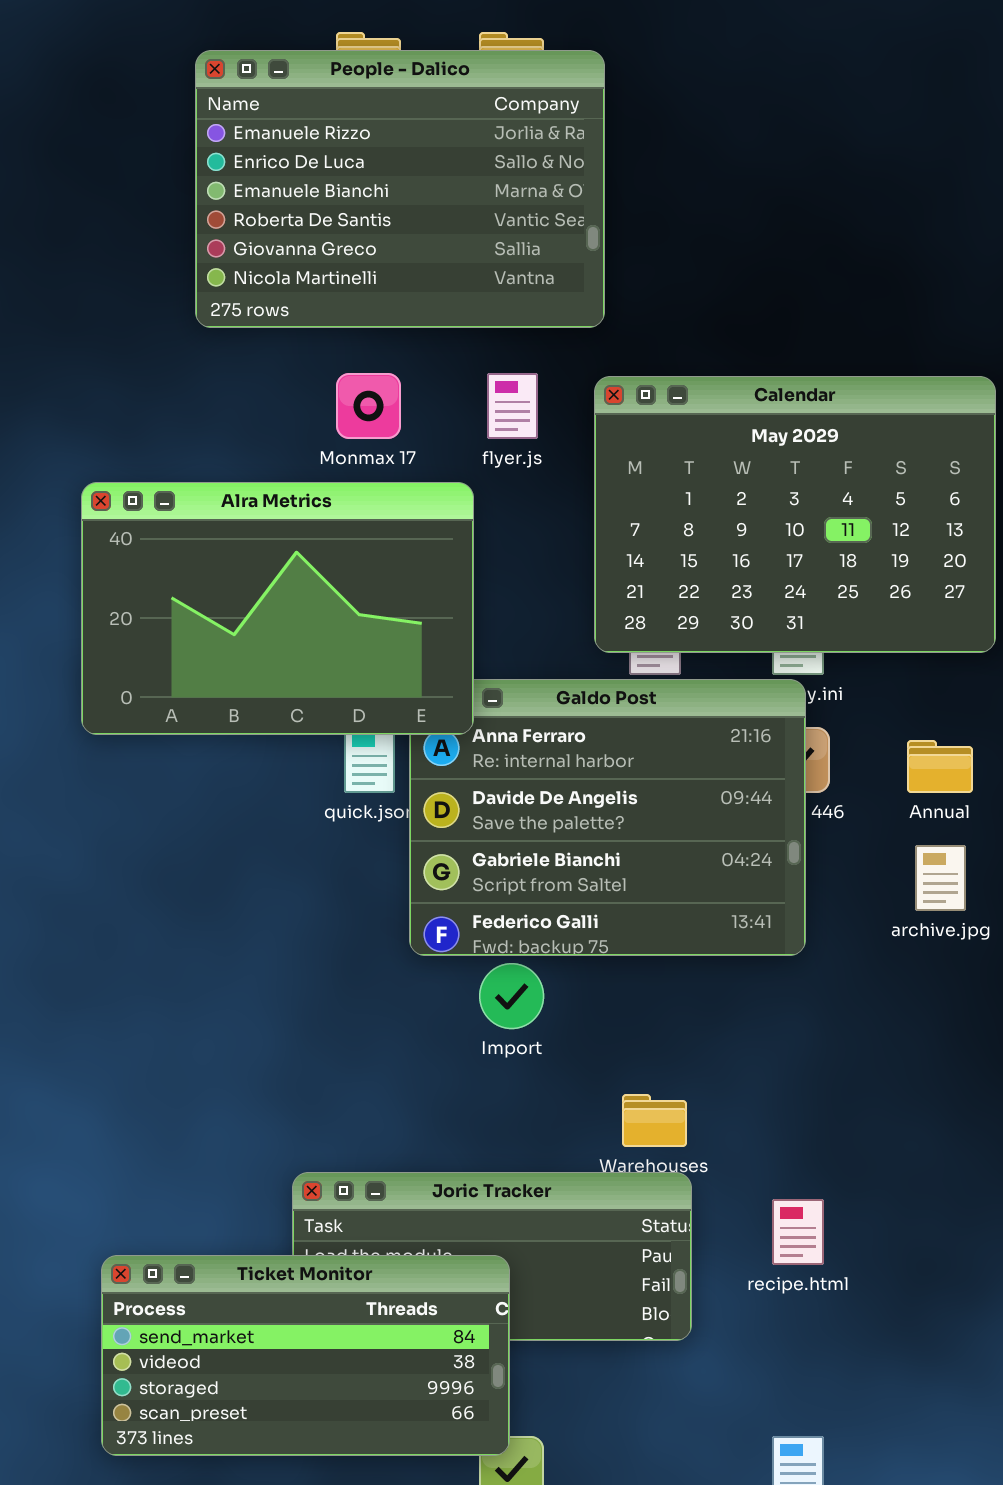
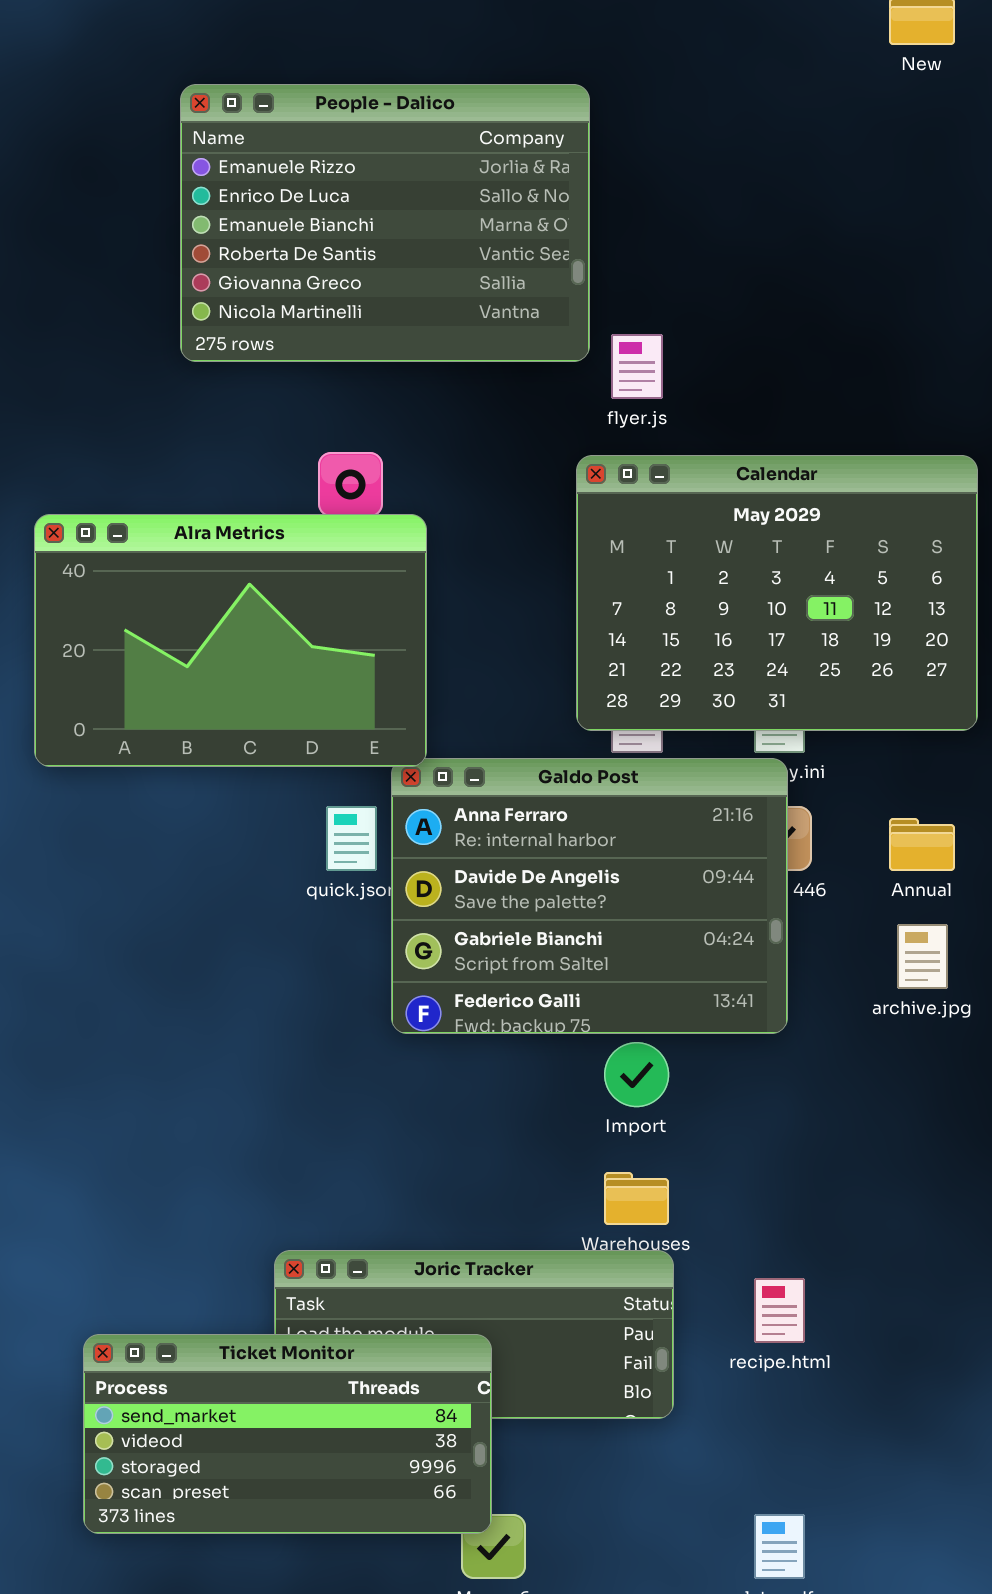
People - Dalico: [195,50,605,328] -> [180,84,590,362], moved
flyer.js: [487,373,538,439] -> [611,334,663,399], moved
Alra Metrics: [81,482,474,735] -> [34,514,427,767], moved
Import: [479,963,544,1029] -> [604,1042,669,1107], moved

